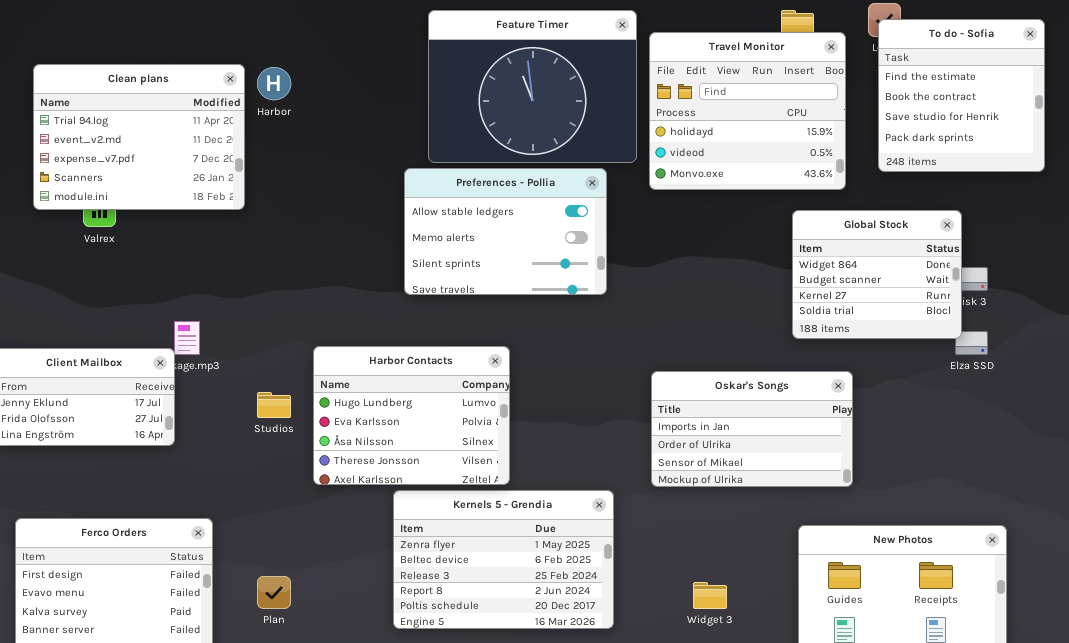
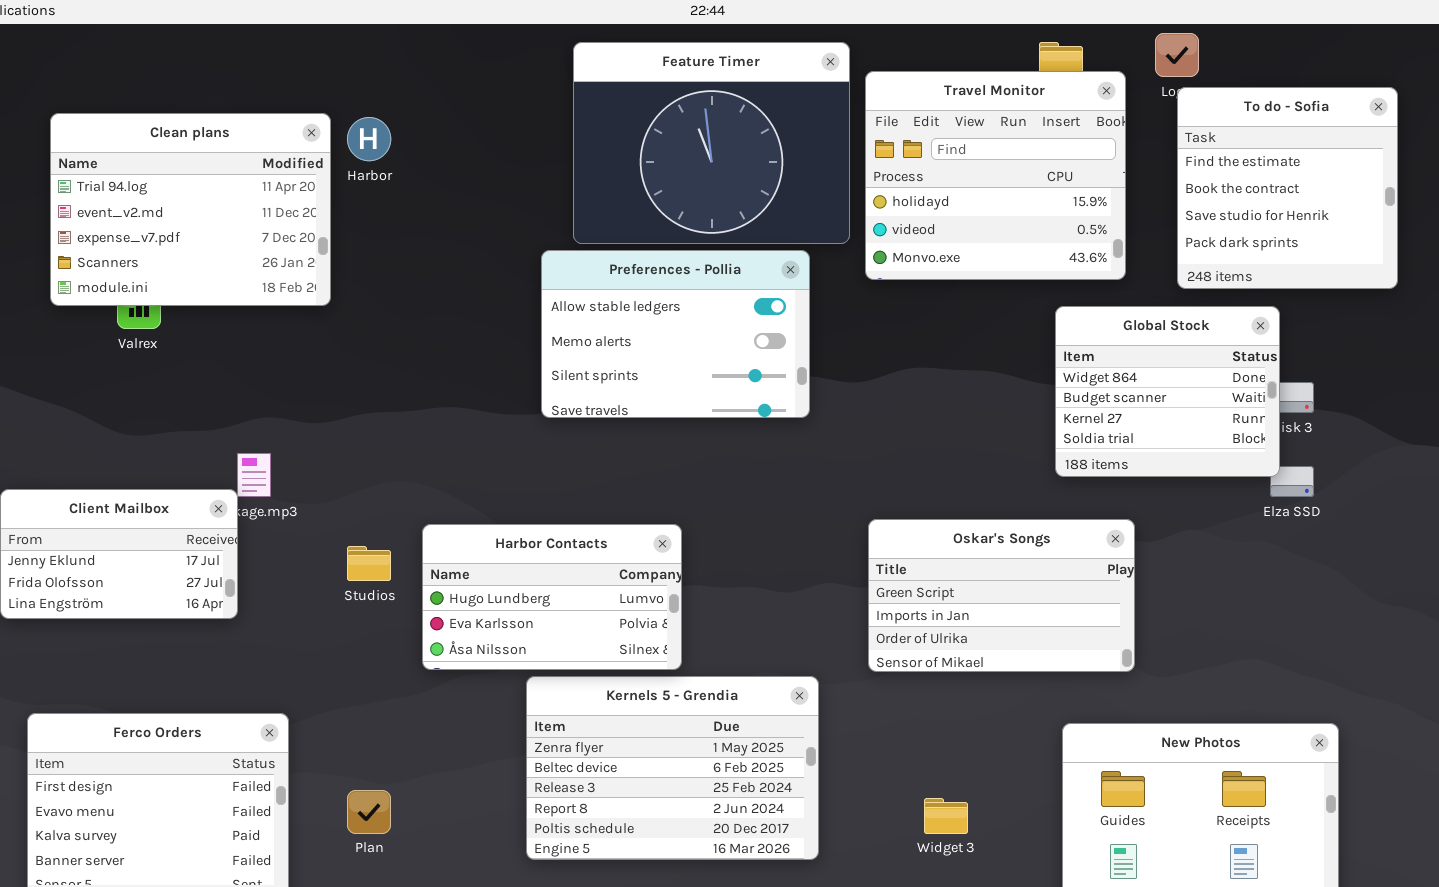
To do - Sofia: [878,19,1045,172] -> [1177,87,1398,289], moved
Harbor Contacts: [313,346,510,485] -> [422,524,682,670], resized
Oskar's Songs: [651,371,853,487] -> [868,519,1135,672], scrolled up 1 row

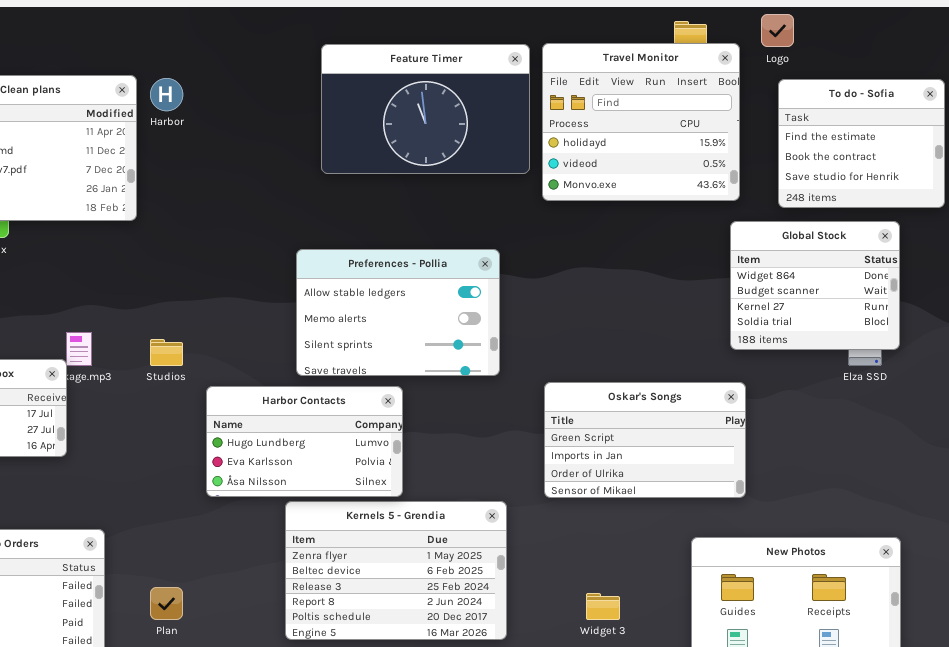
Feature Timer: [573,42,850,244] -> [321,44,530,174], resized
To do - Sofia: [1177,87,1398,289] -> [778,79,945,208], resized
Preferences - Pollia: [541,250,810,418] -> [296,249,500,376], moved
Global Stock: [1055,306,1280,477] -> [730,221,900,350], moved
Studios: [347,546,391,581] -> [150,339,183,366], moved

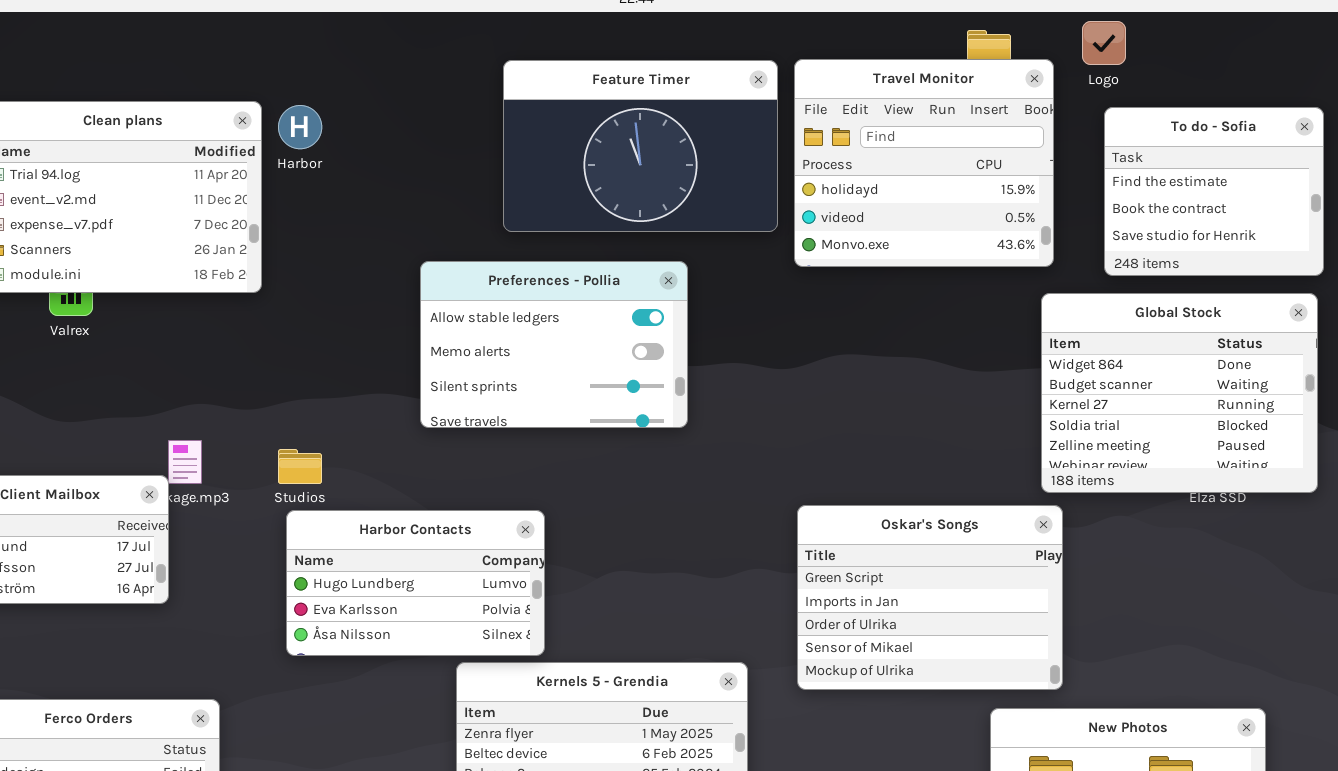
Global Stock: [730,221,900,350] -> [1041,293,1318,493], resized
Preferences - Pollia: [296,249,500,376] -> [420,261,688,428], moved
Oskar's Songs: [544,382,746,498] -> [797,505,1063,690], resized
Harbor Contacts: [206,386,403,497] -> [286,510,545,656], moved

